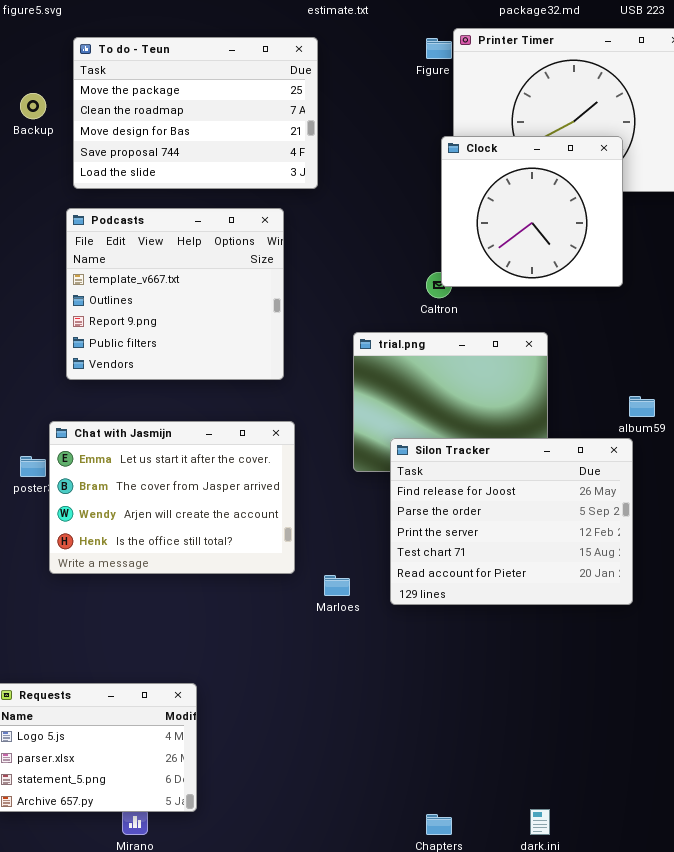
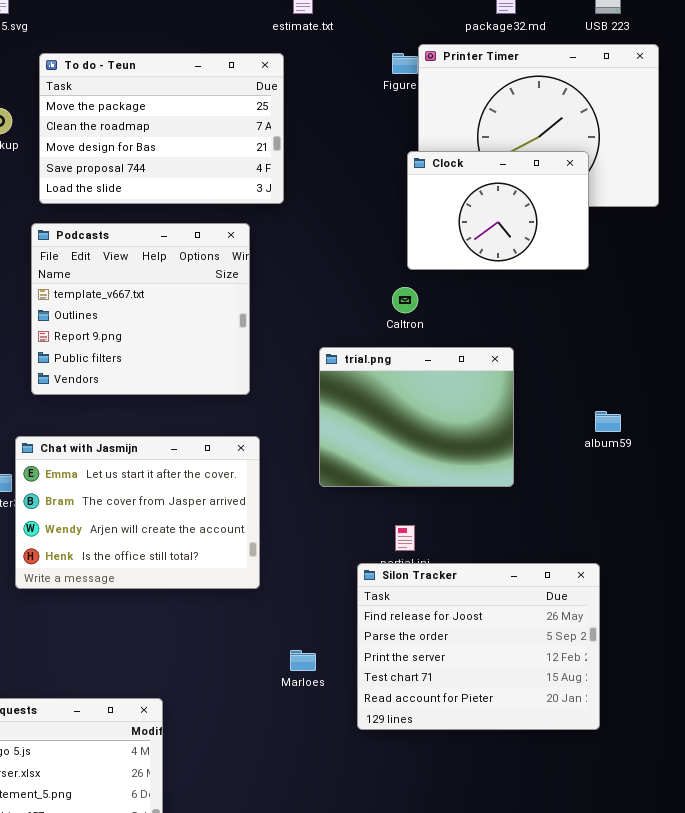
Clock: [441,136,623,287] -> [407,151,589,270], resized
Silon Tracker: [390,438,633,605] -> [357,563,600,730], moved
Marloes: [324,575,350,596] -> [290,650,316,671], moved

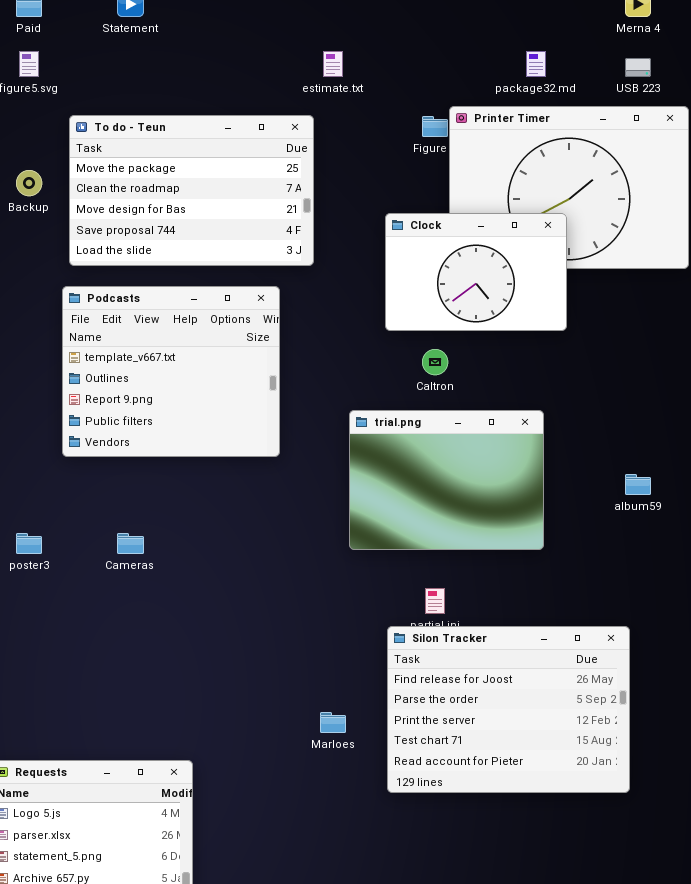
Clock: [407,151,589,270] -> [385,213,567,331], moved
Chat with Jasmijn: [15,436,260,589] -> none, closed

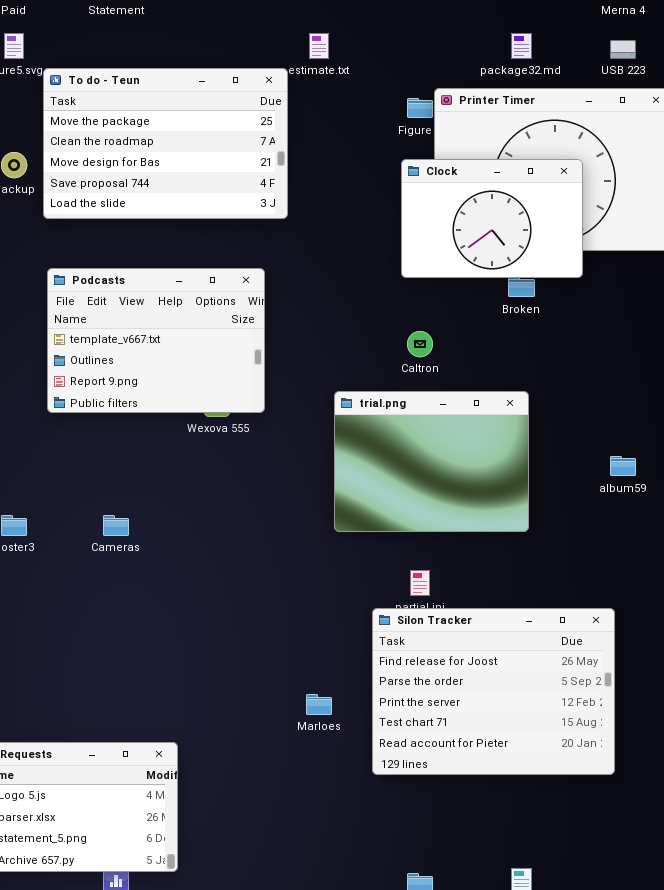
To do - Teun: [69,115,314,266] -> [43,68,288,219], moved
Clock: [385,213,567,331] -> [401,159,583,278], moved
Podcasts: [62,286,280,457] -> [47,268,265,413], resized

